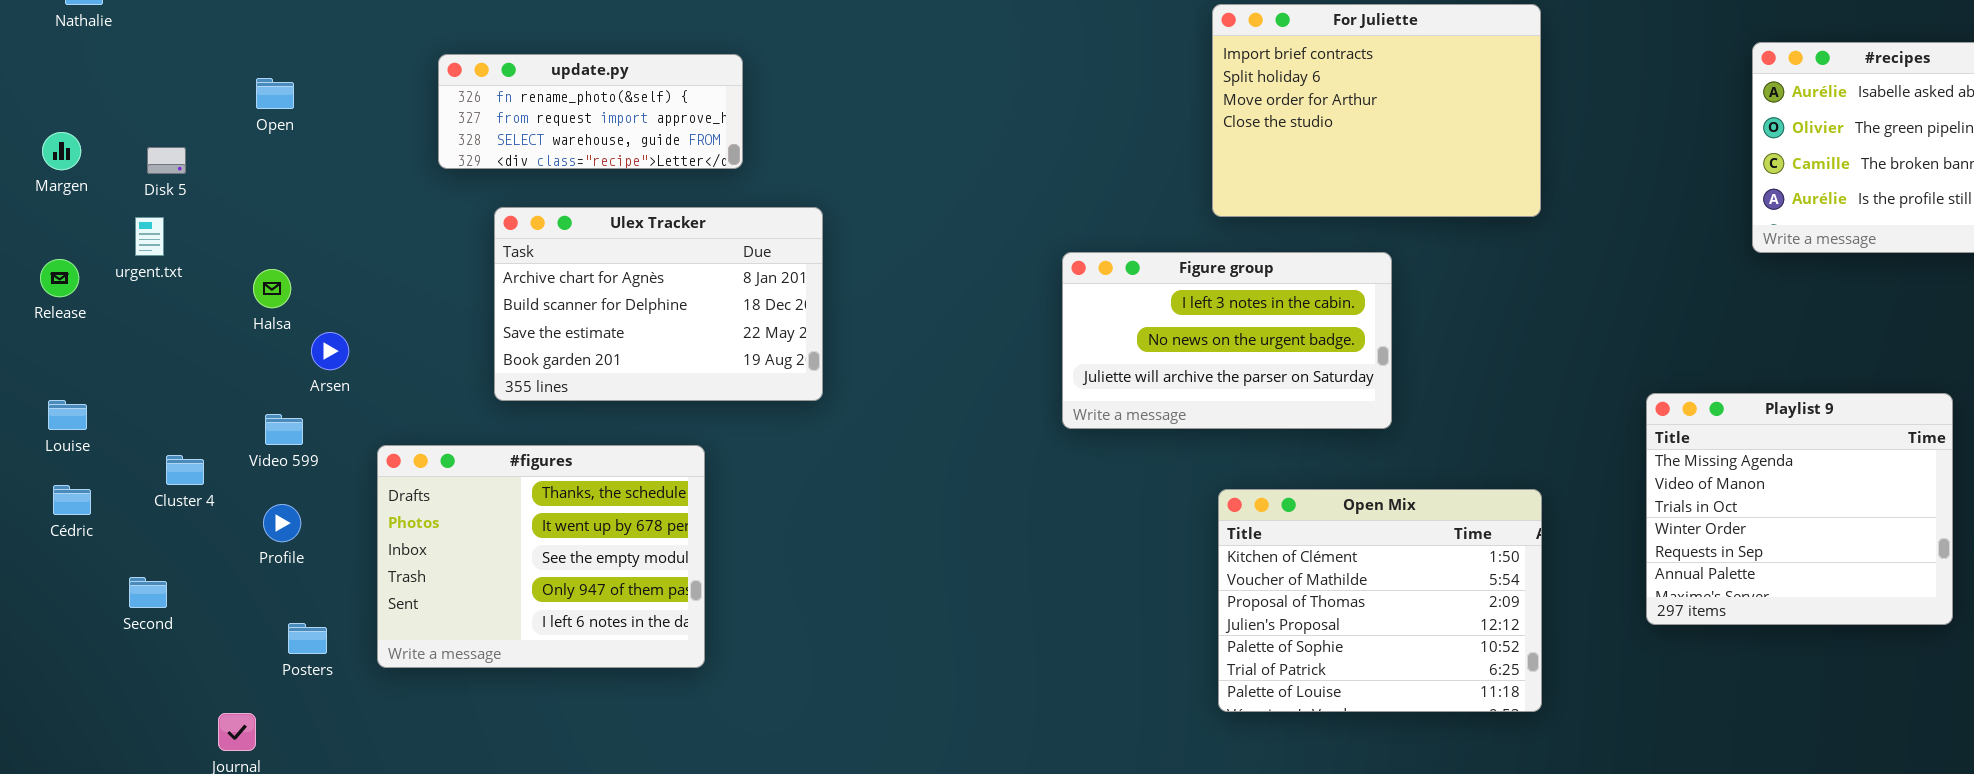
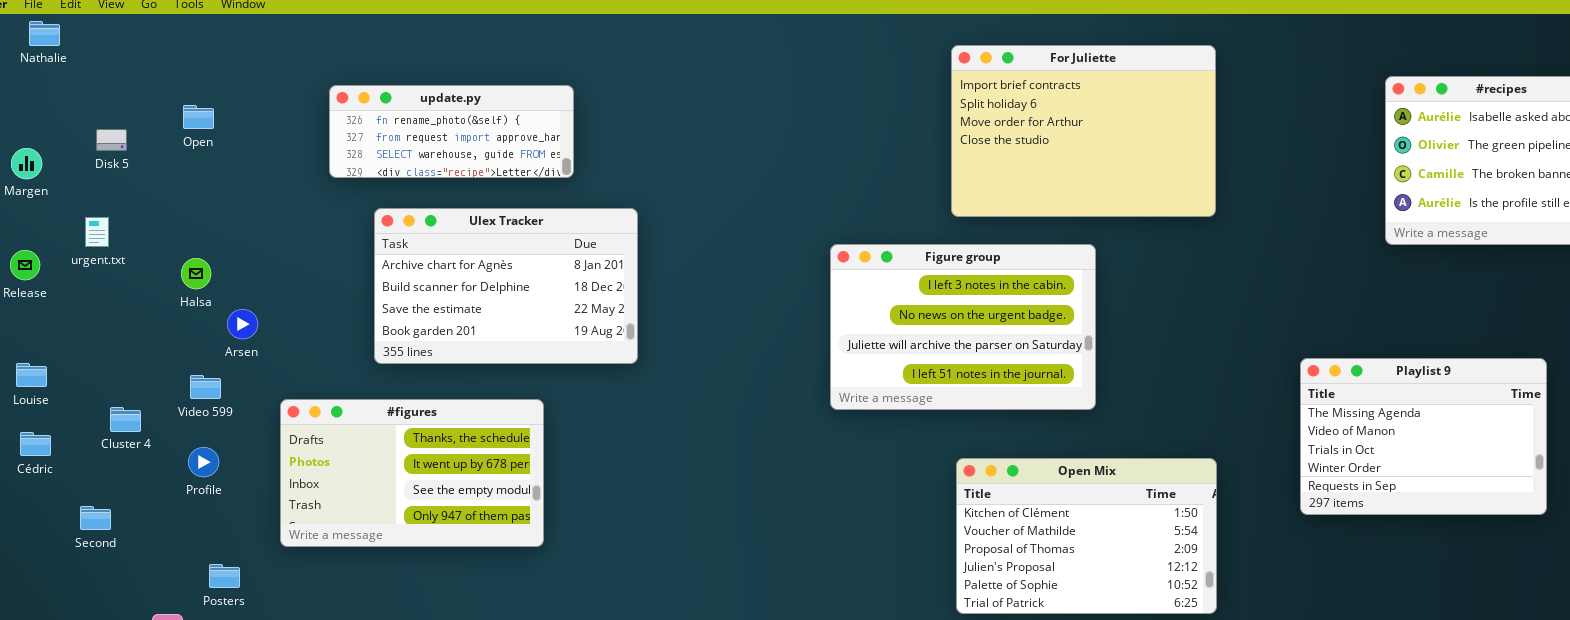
Disk 5: [147,147,186,174] -> [96,129,127,151], moved
Figure group: [1062,252,1392,429] -> [830,244,1096,410], resized
Playlist 9: [1646,393,1953,625] -> [1300,358,1547,515], resized
#figures: [377,445,705,668] -> [280,399,544,547], resized
Open Mix: [1218,489,1542,712] -> [956,458,1217,614], resized
Posters: [288,623,327,654] -> [209,564,240,588], moved

